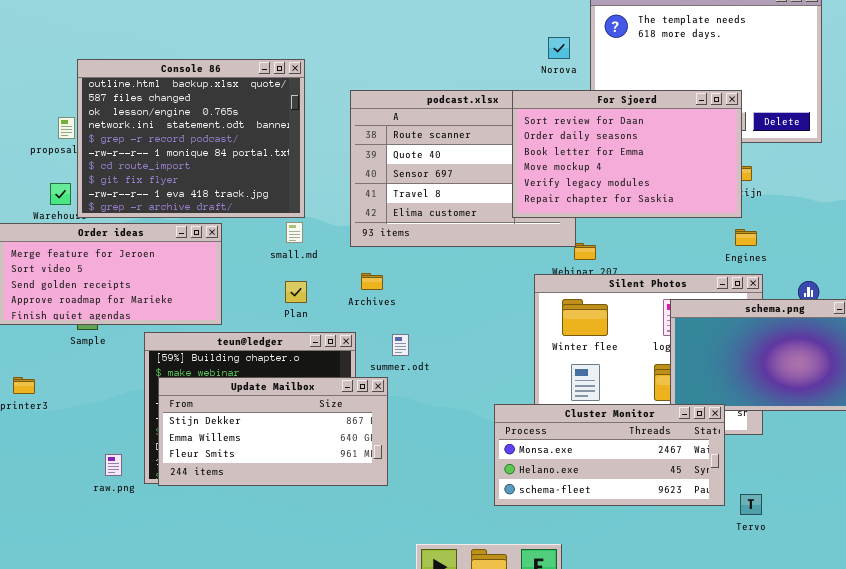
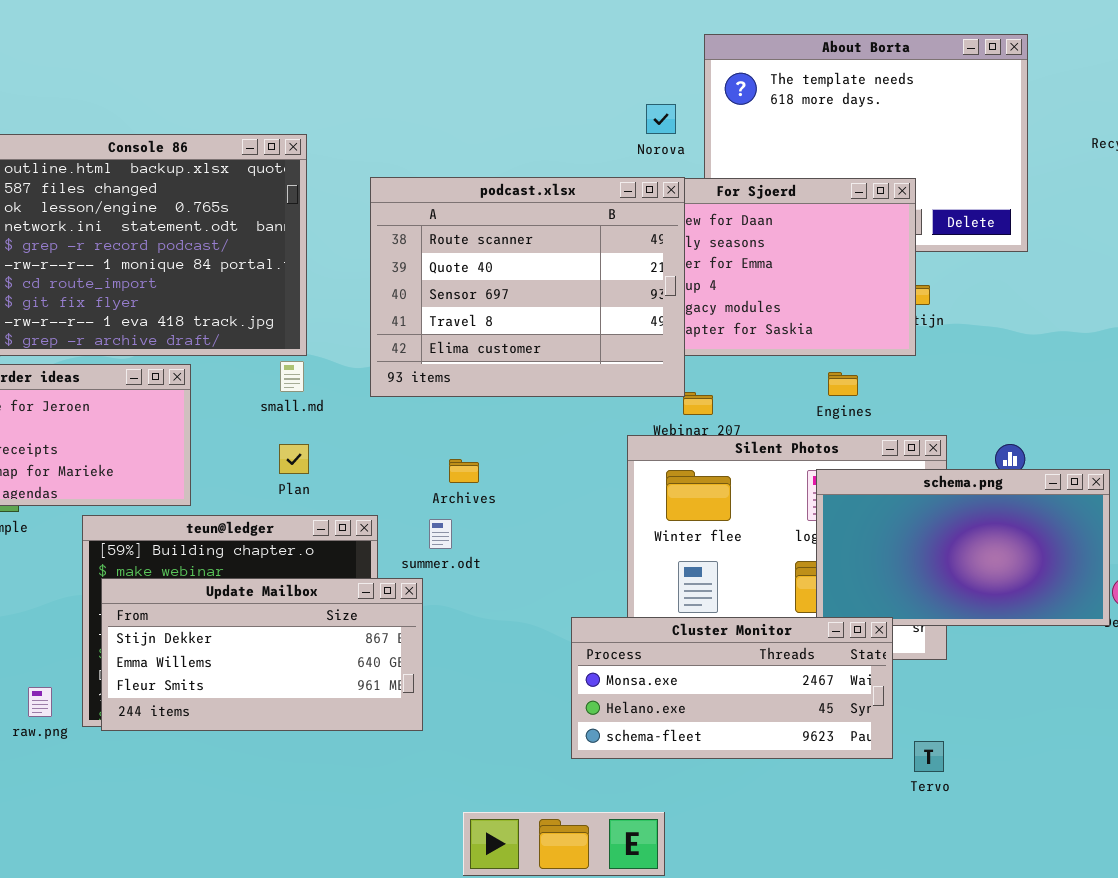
podcast.xlsx: [350,90,576,247] -> [370,177,685,397], raised
Engines: [735,229,757,246] -> [828,372,858,396], moved
Archives: [361,273,383,290] -> [449,459,479,483], moved

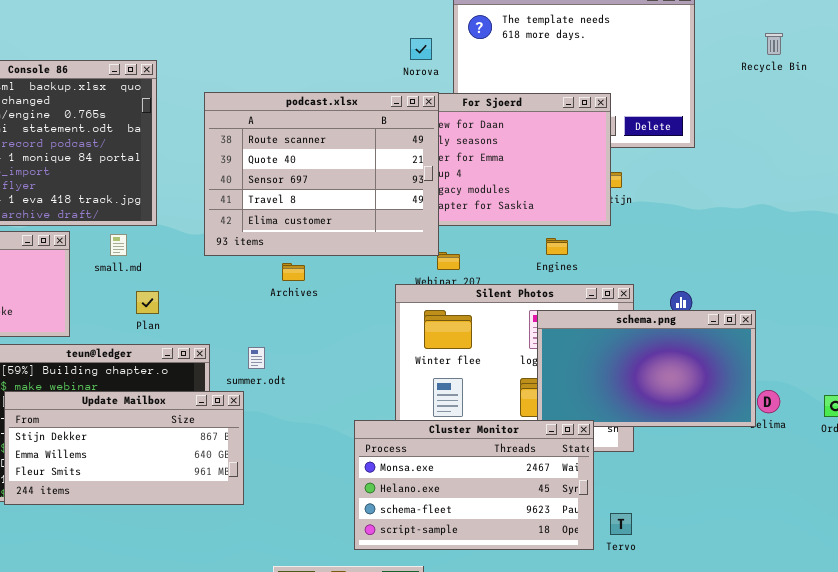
small.md: [280,361,304,392] -> [110,234,127,256], moved
Archives: [449,459,479,483] -> [282,263,305,281], moved
Cluster Monitor: [571,617,893,759] -> [354,420,594,550], resized

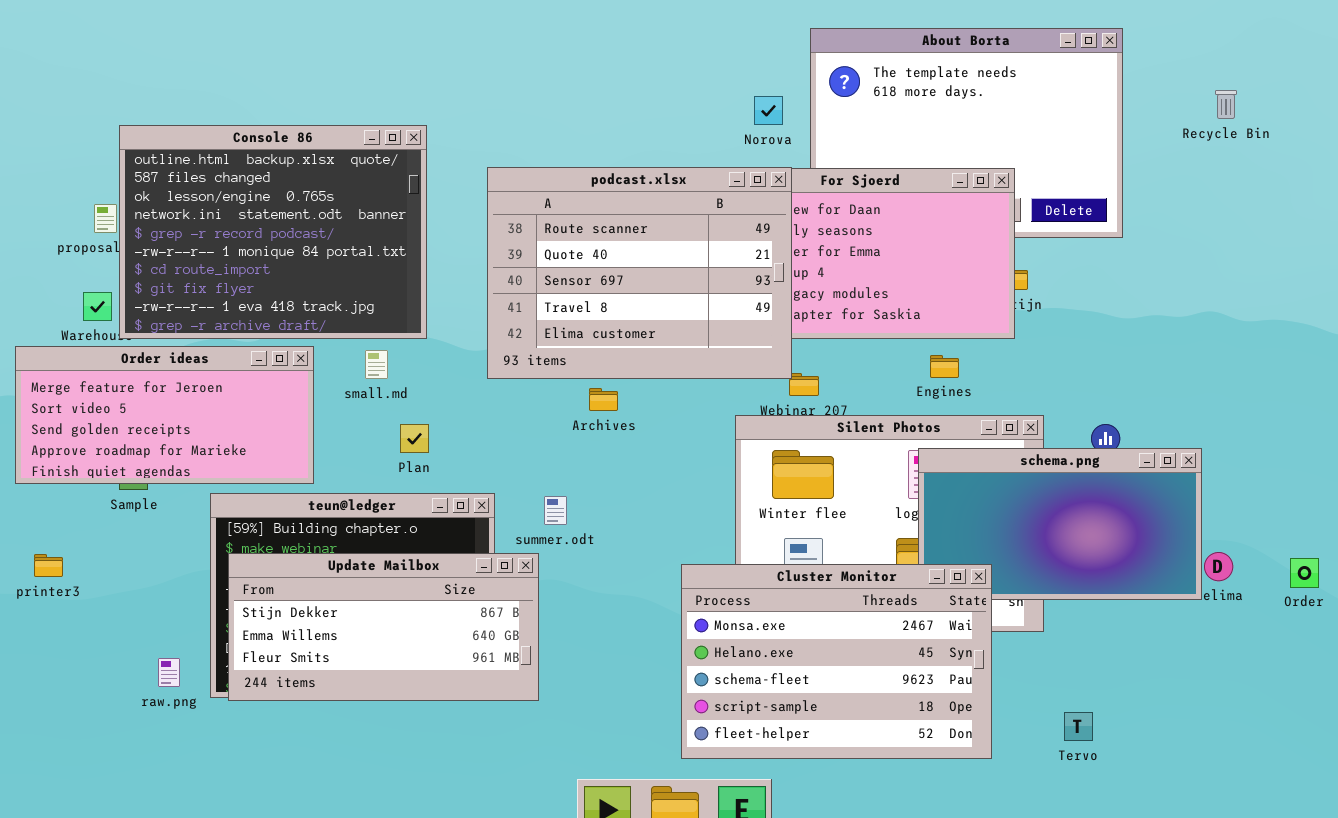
Cluster Monitor: [354,420,594,550] -> [681,564,992,759], resized
Tervo: [610,513,632,535] -> [1064,712,1093,741], moved

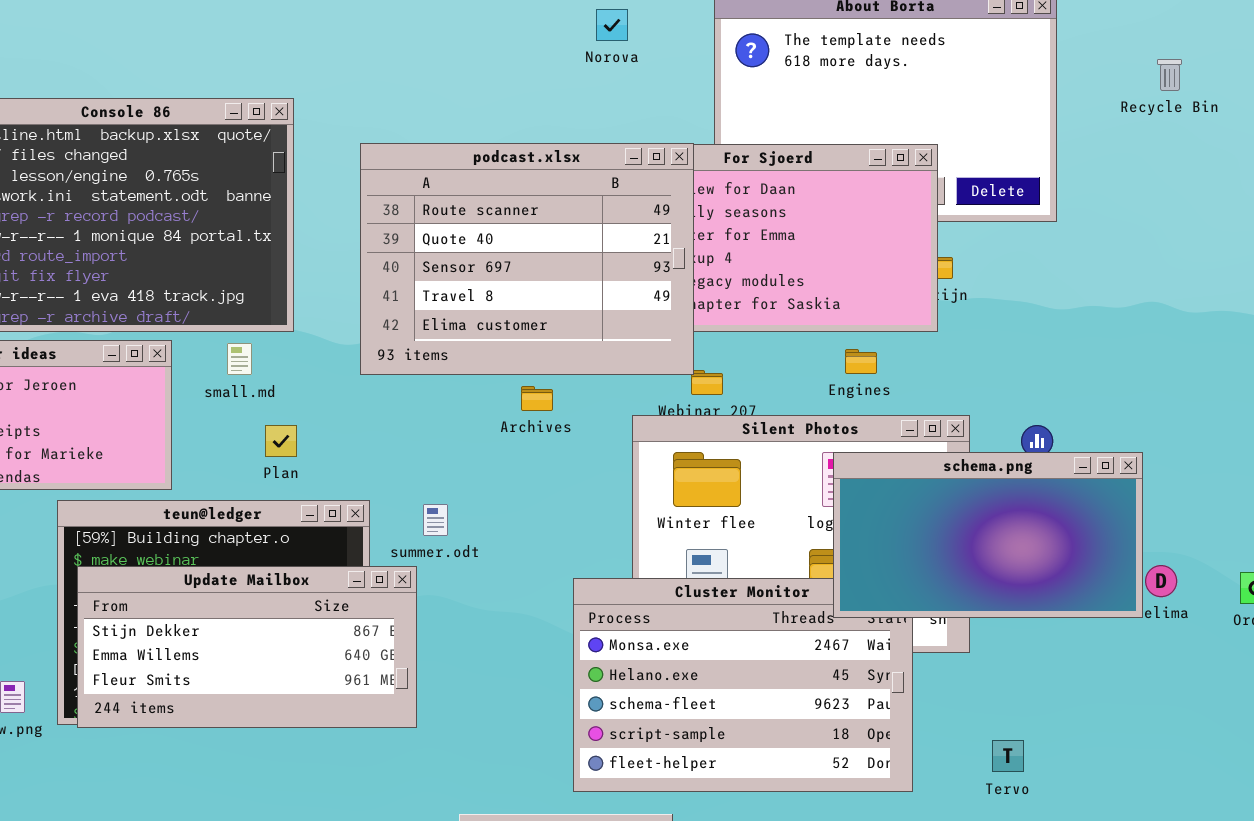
Norova: [754,96,783,125] -> [596,9,628,41], moved
Archives: [589,388,618,411] -> [521,386,553,411], moved
schema.png: [918,448,1202,600] -> [833,452,1143,618], raised

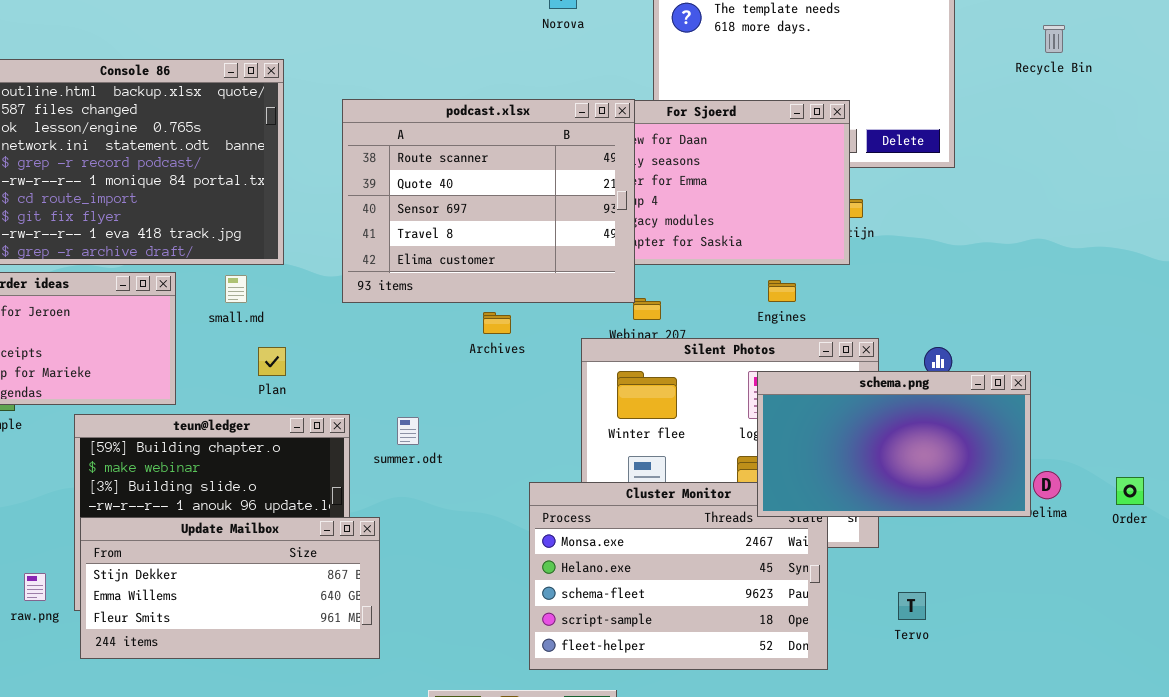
Update Mailbox: [77,566,417,728] -> [80,517,380,659], moved
Tervo: [992,740,1024,772] -> [898,592,926,620], moved

